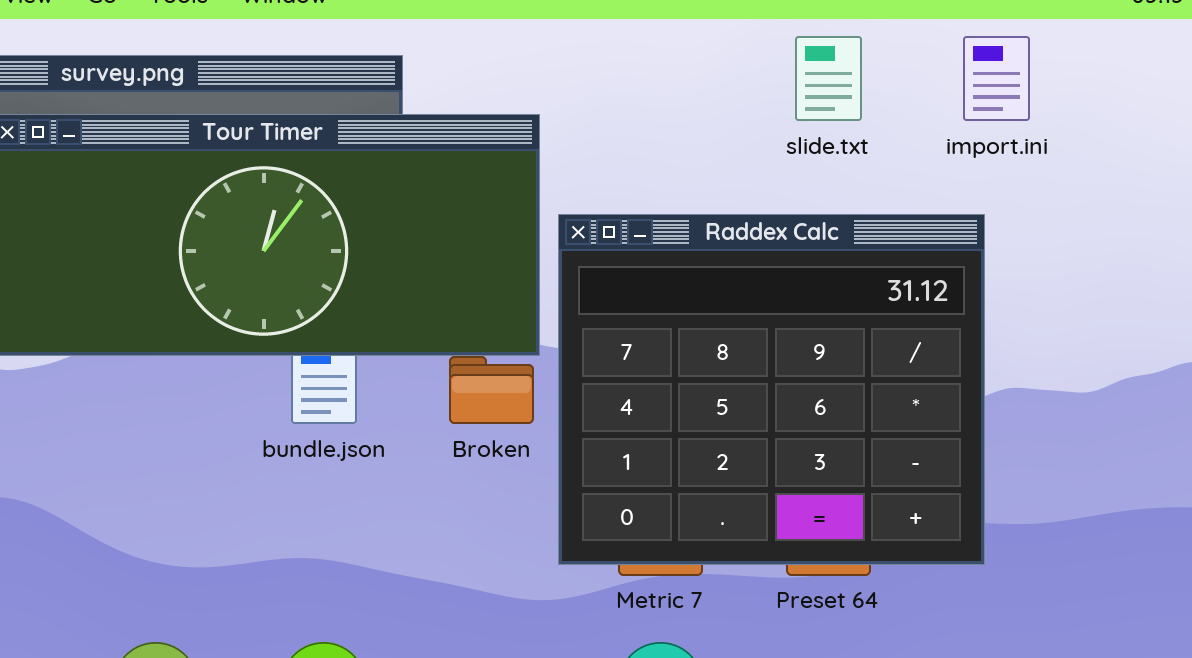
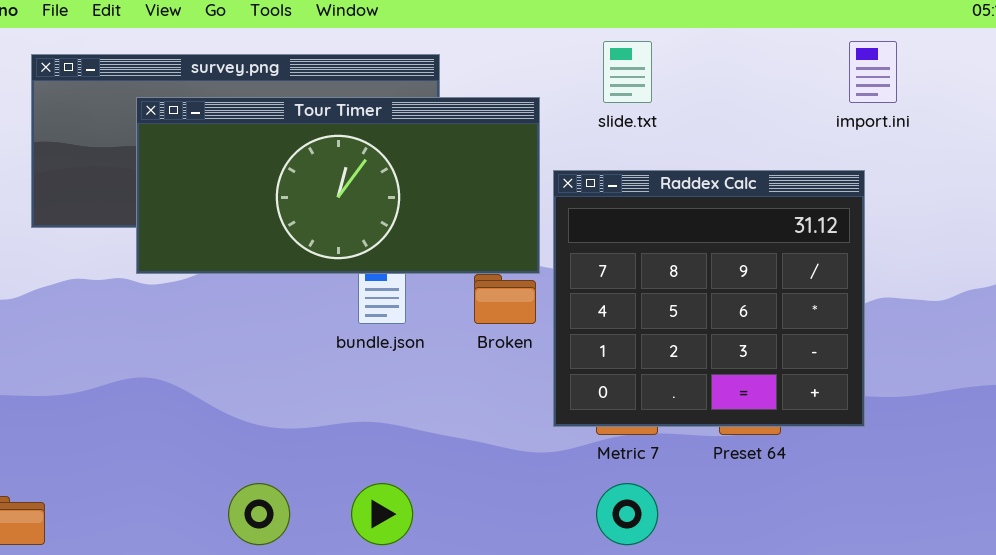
slide.txt: [795,36,862,121] -> [603,41,652,103], moved

